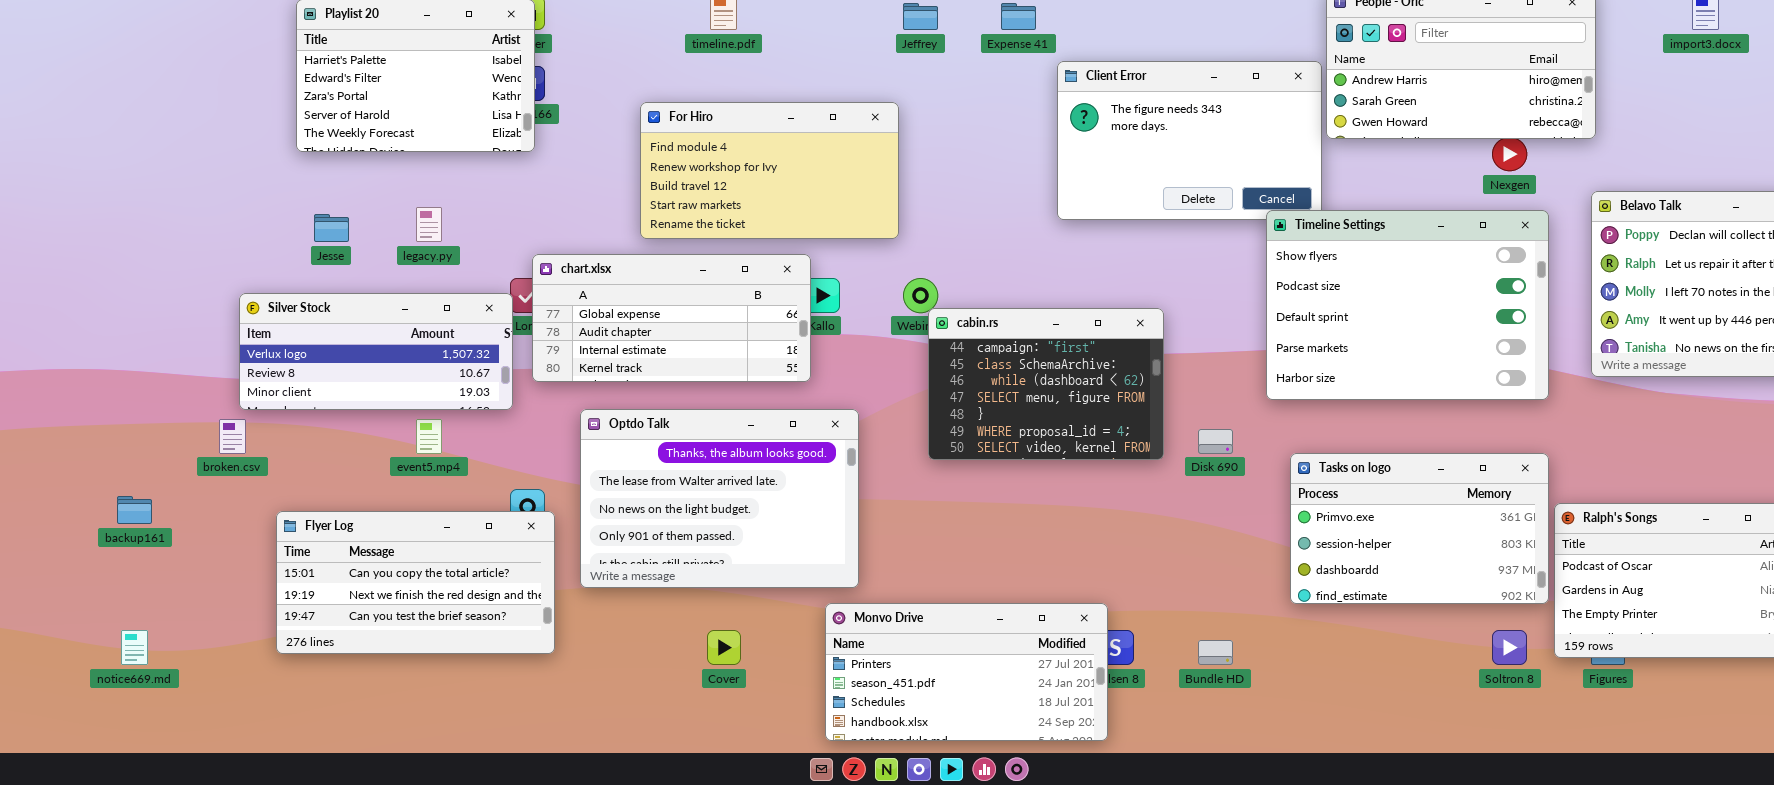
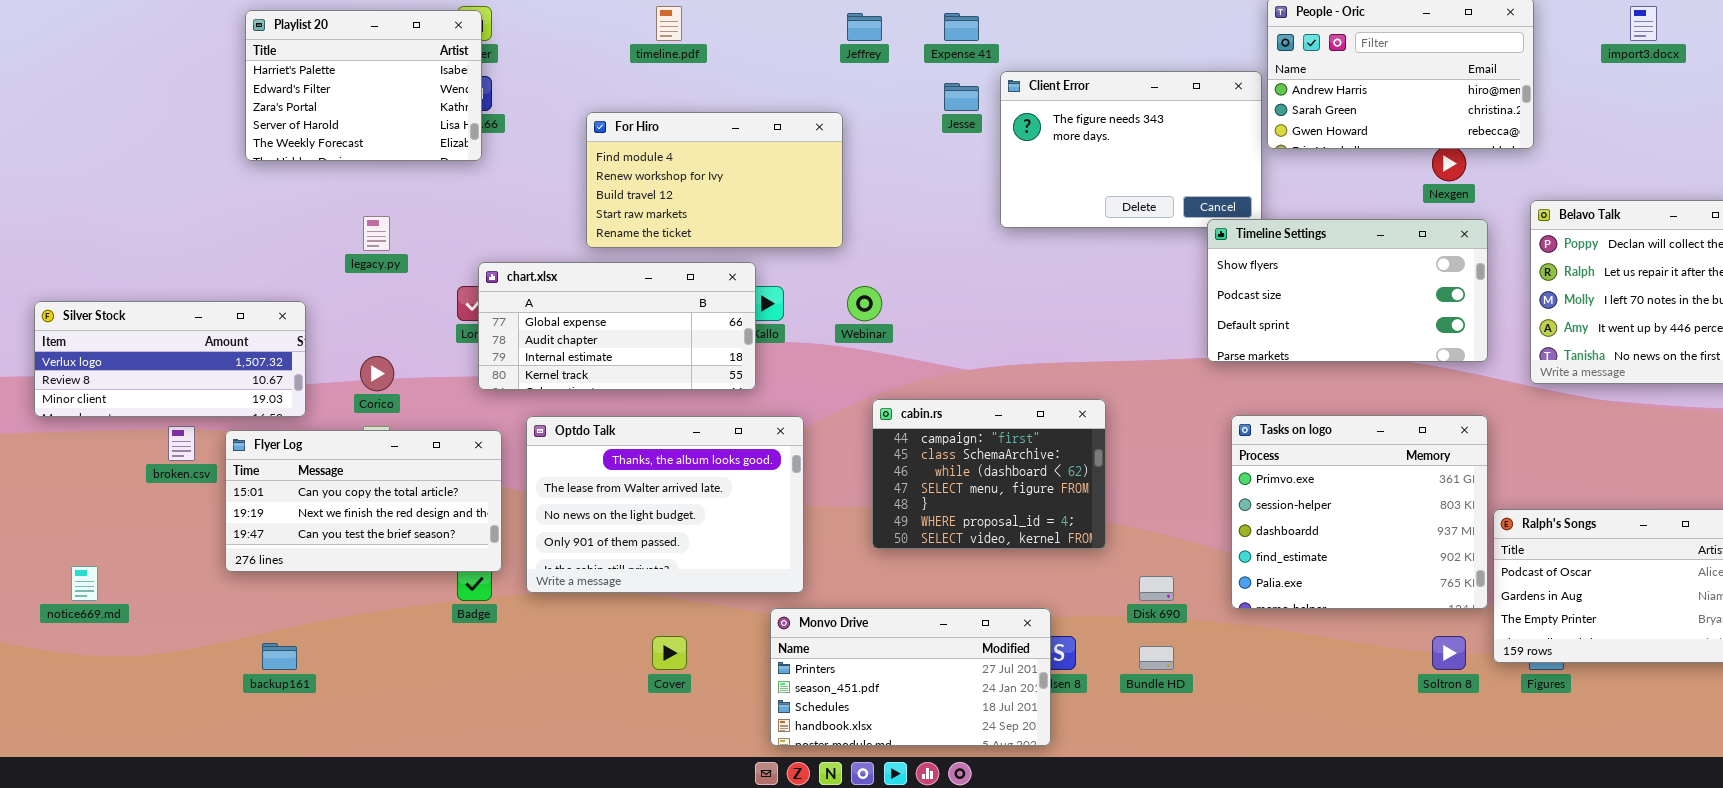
Timeline Settings: [1266,210,1549,400] -> [1207,219,1488,362], resized
Jesse: [314,214,349,242] -> [944,83,979,111], moved
Silver Stock: [239,293,513,410] -> [34,301,306,417], moved
cabin.rs: [928,308,1164,460] -> [872,399,1106,549], moved
Disk 690: [1198,429,1233,454] -> [1139,576,1174,601], moved
Tasks on logo: [1290,453,1549,604] -> [1231,415,1488,609], resized
backup161: [117,496,152,524] -> [262,643,297,670], moved
Flyer Log: [276,511,555,654] -> [225,430,502,572], moved
notice669.md: [121,630,148,665] -> [71,566,98,601], moved

